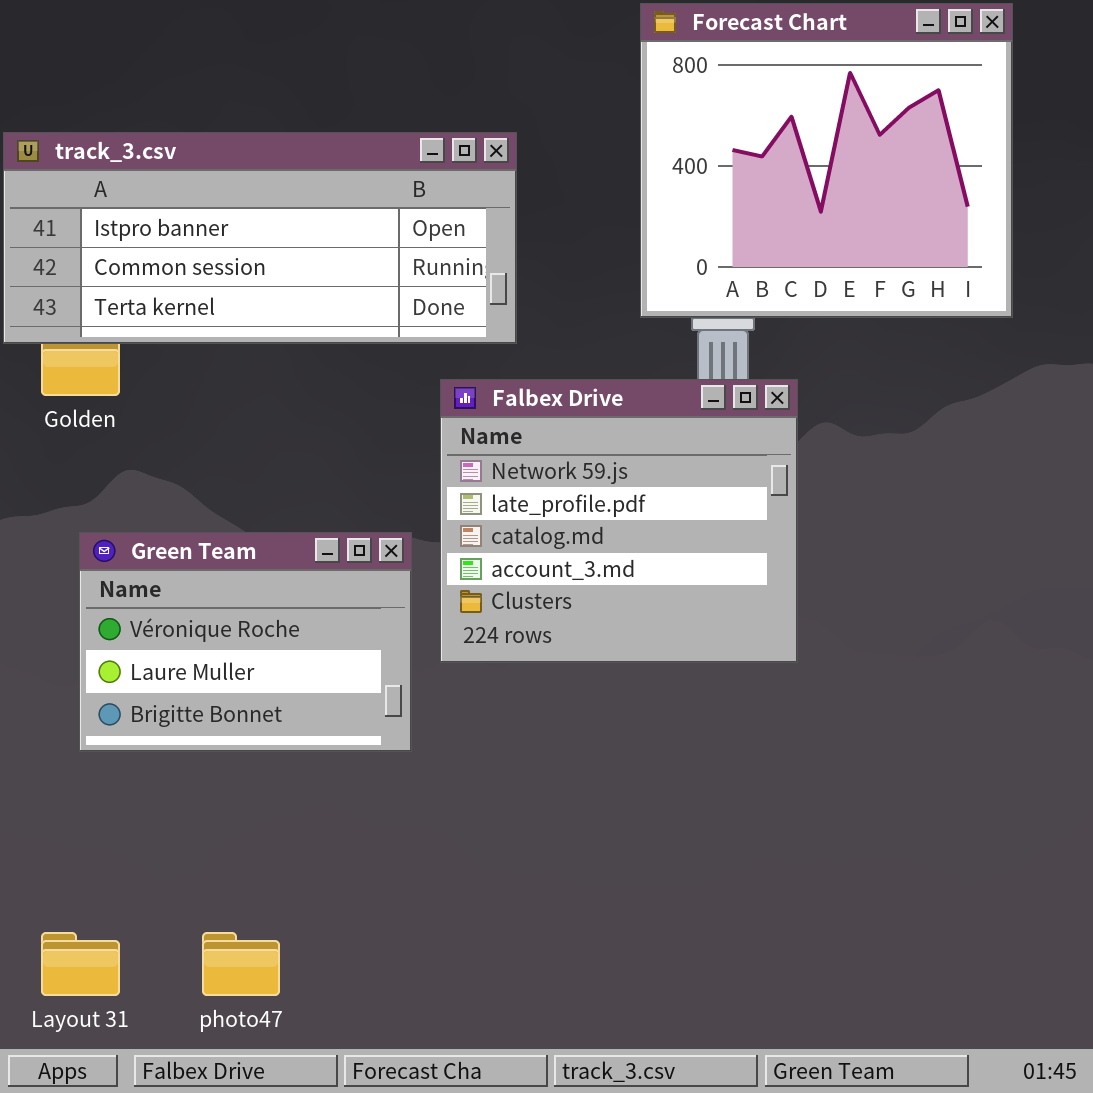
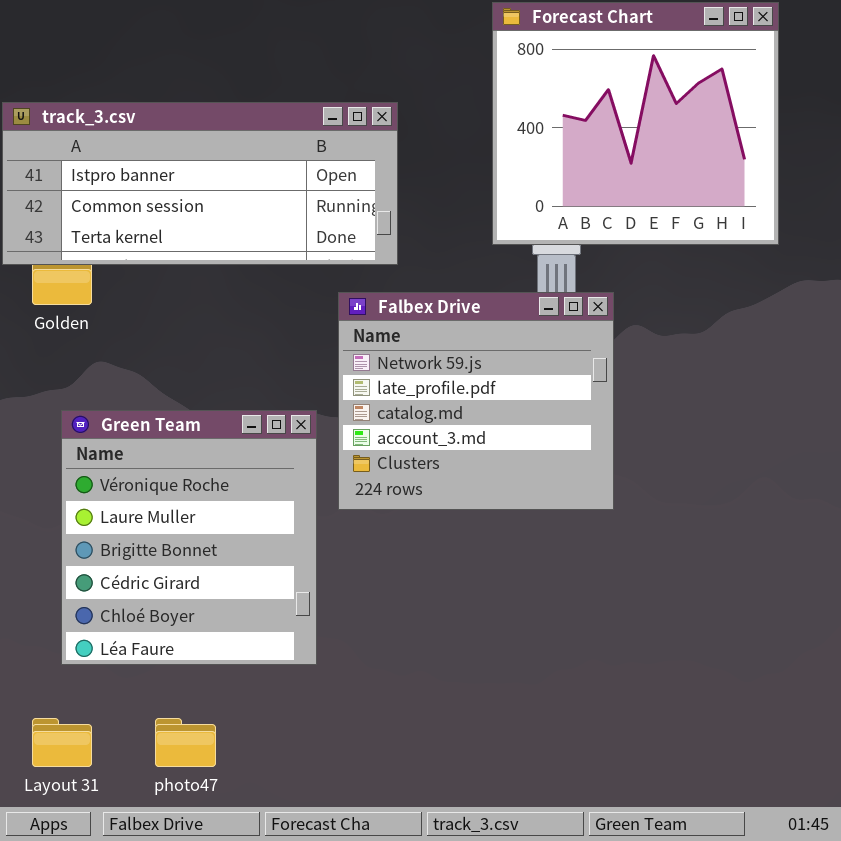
Green Team: [79,532,412,752] -> [61,410,317,665], resized

